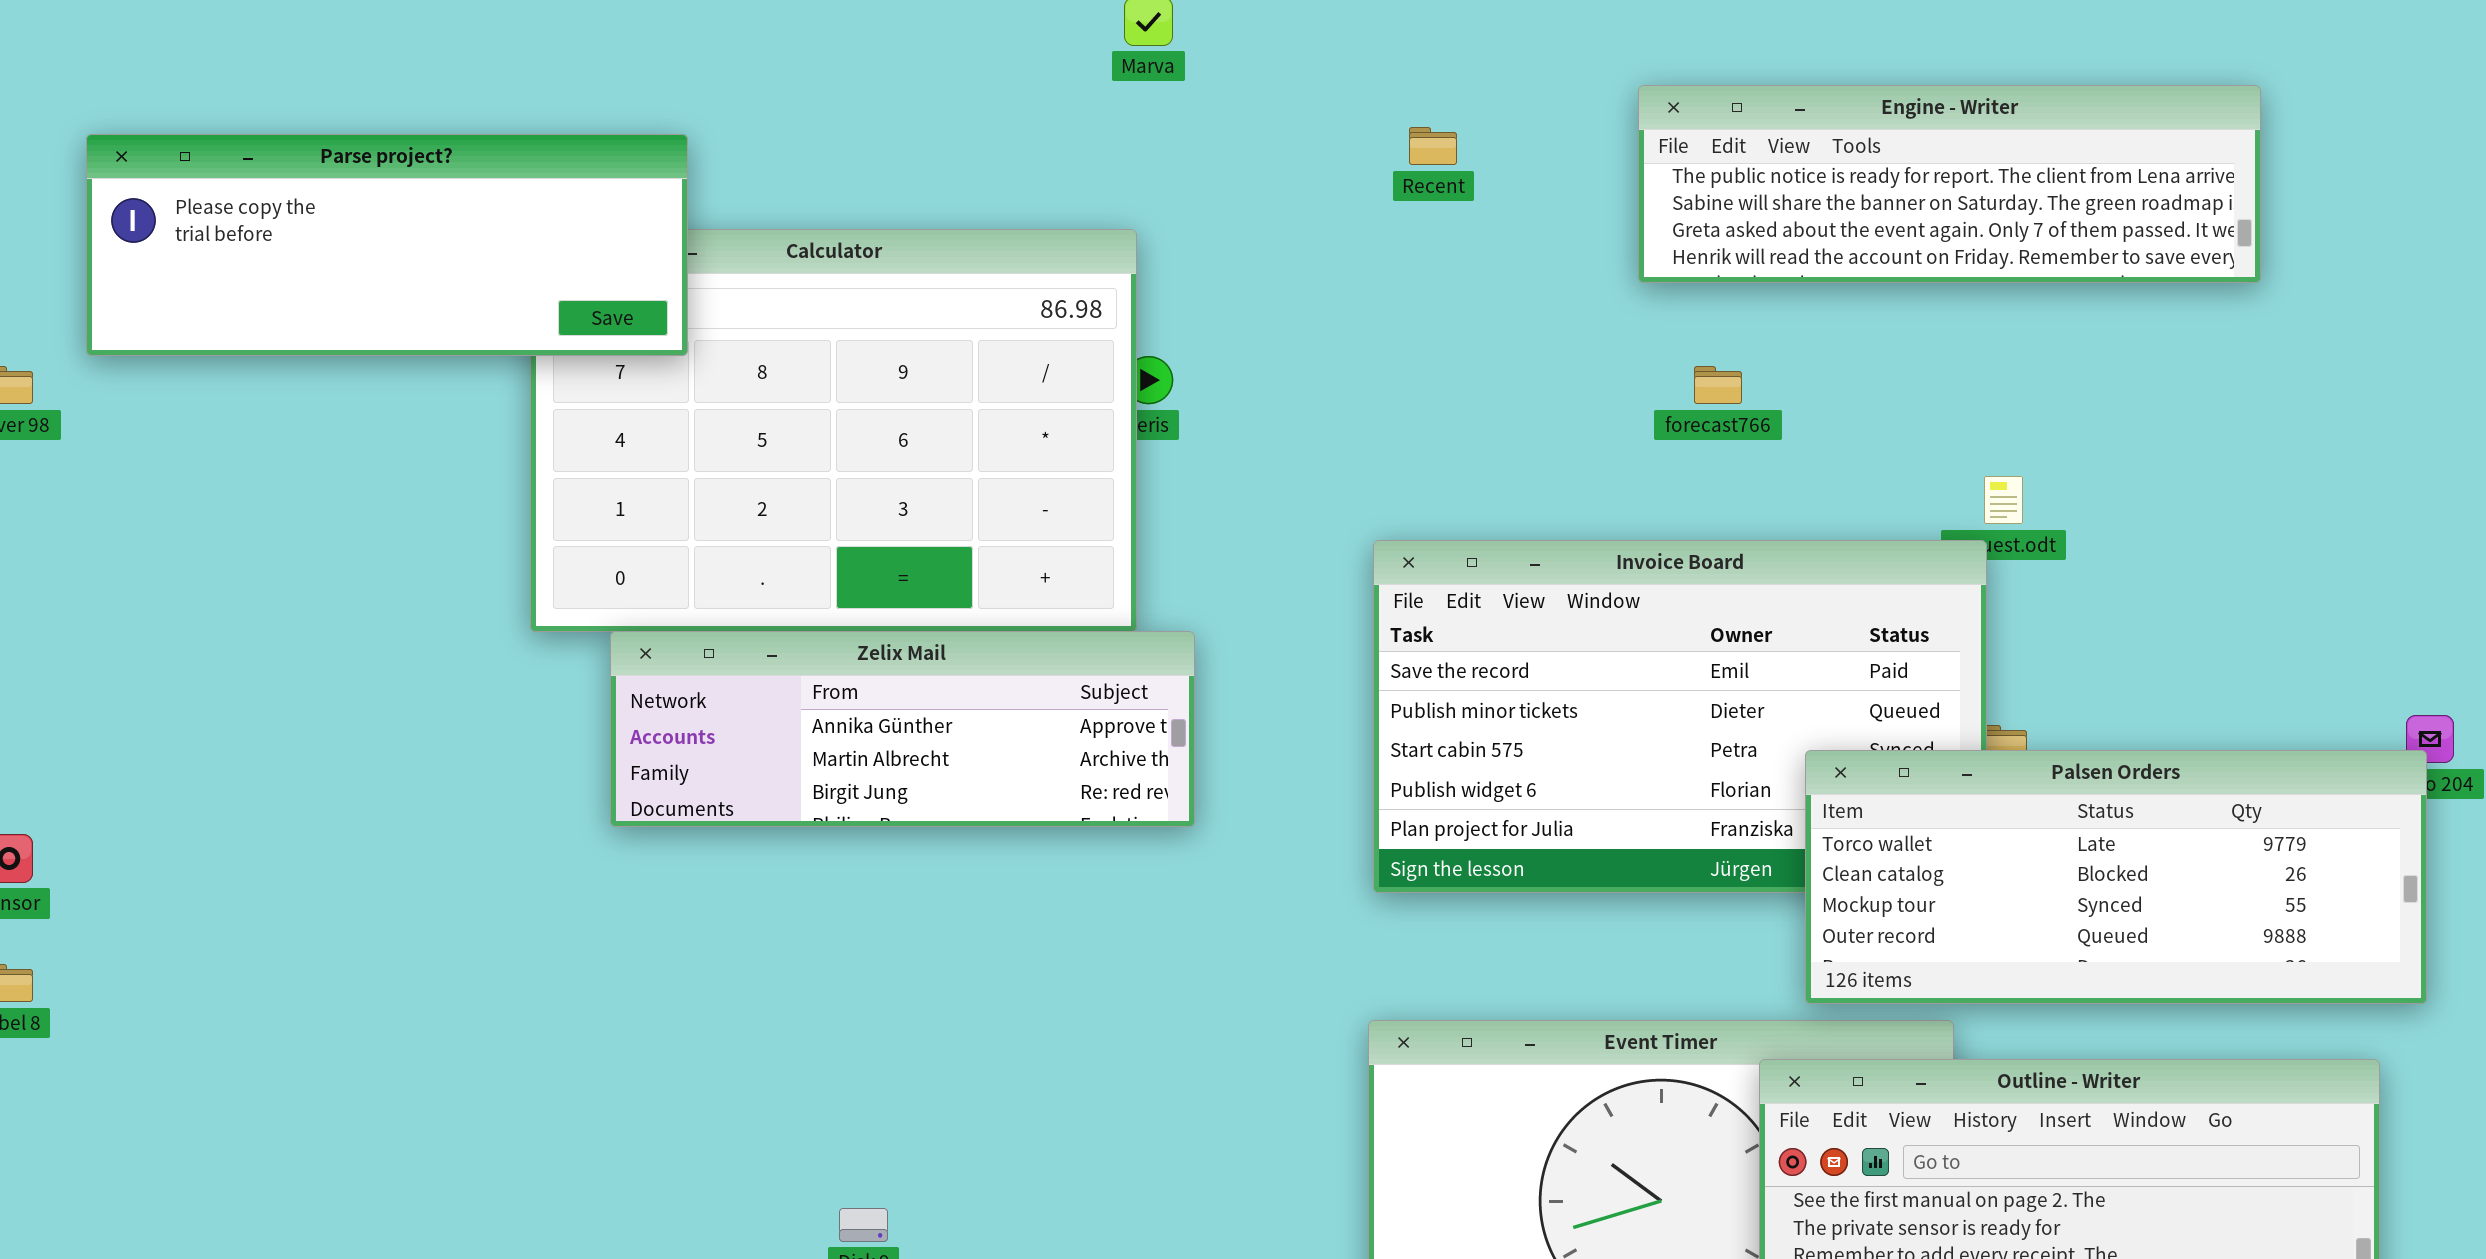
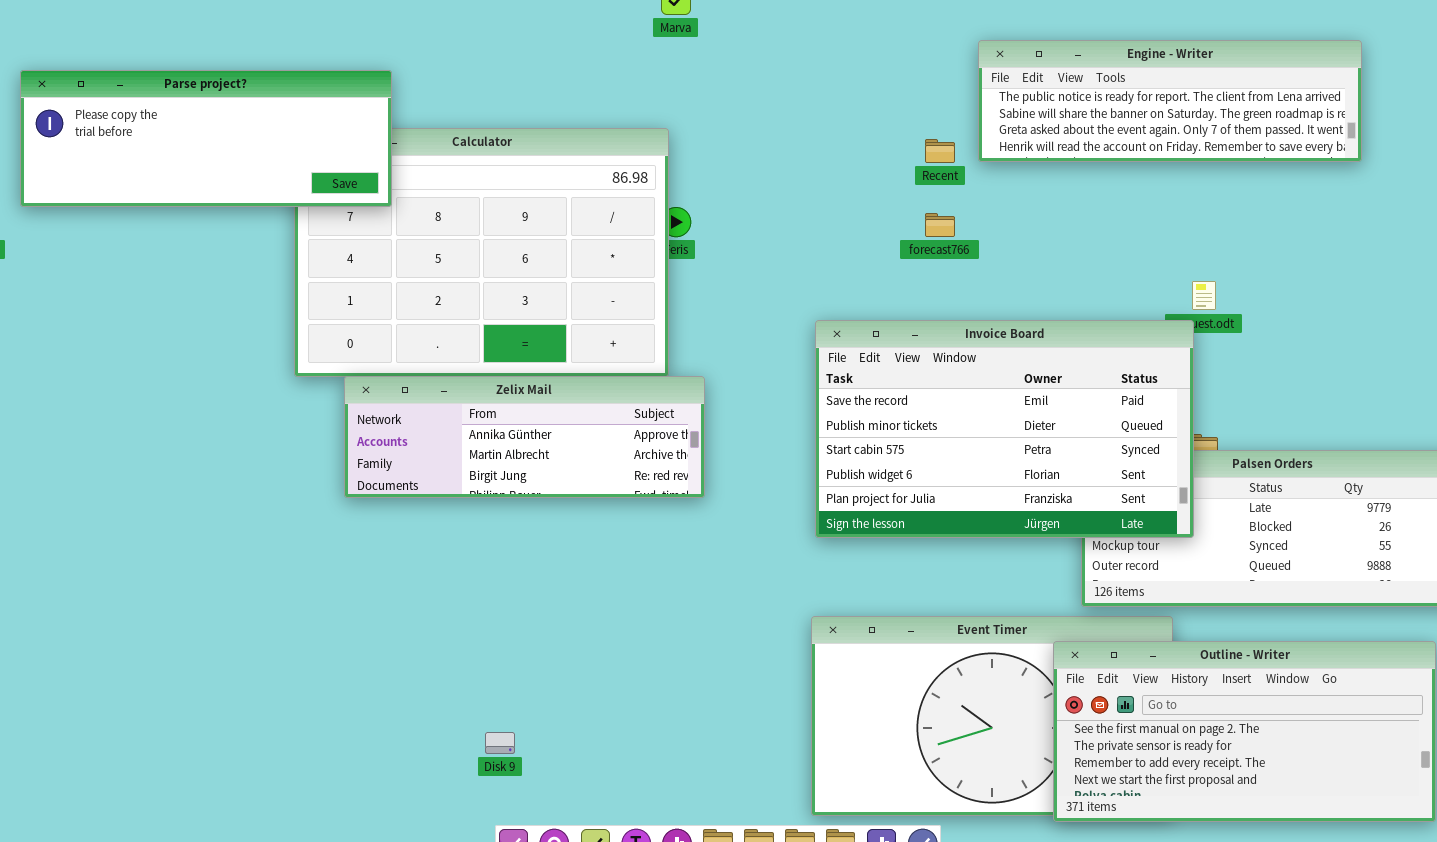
Recent: [1409,127,1457,165] -> [925,139,955,163], moved
forecast766: [1694,366,1742,404] -> [925,213,955,237], moved
Invoice Board: [1373,540,1987,893] -> [815,320,1194,538], raised

